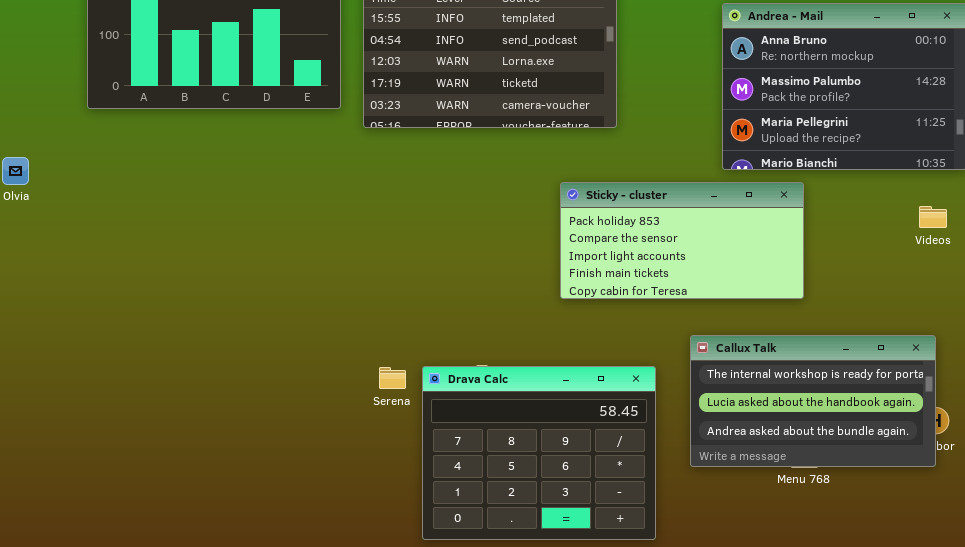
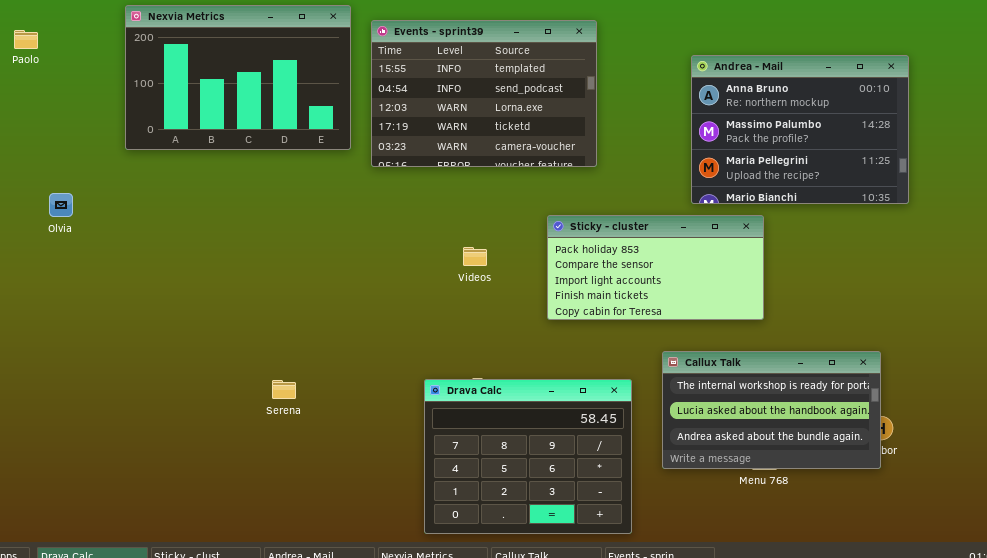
Videos: [919,206,947,228] -> [463,247,487,266], moved
Serena: [379,367,406,389] -> [272,380,296,399], moved

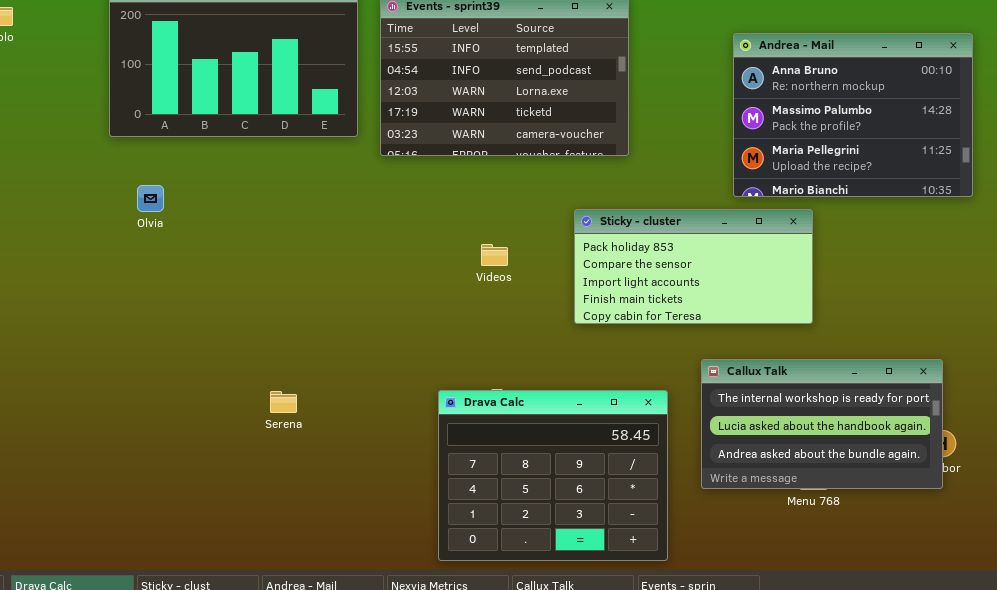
Olvia: [49,193,73,217] -> [137,185,164,212], moved

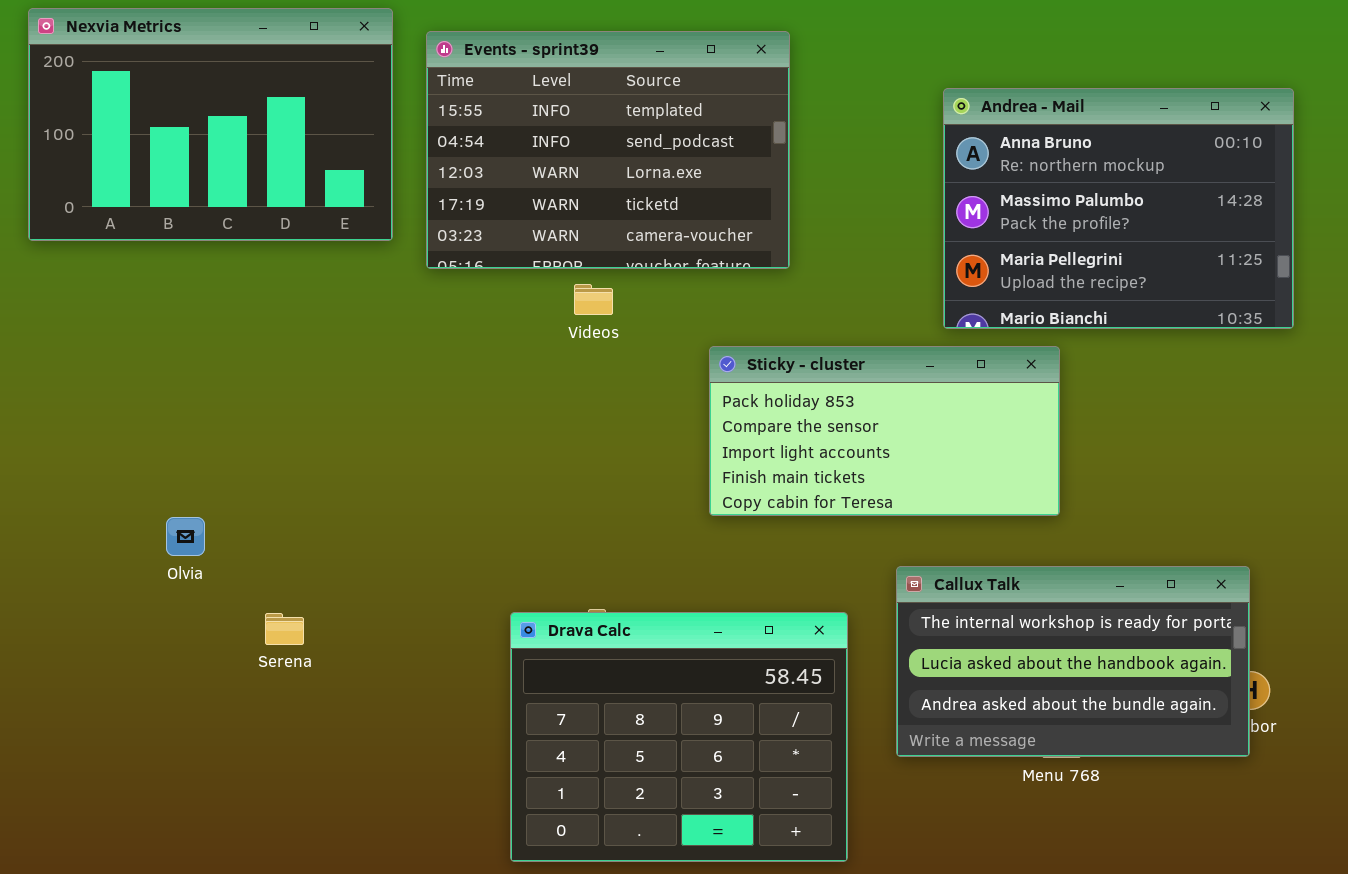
Olvia: [137,185,164,212] -> [166,517,205,556], moved
Videos: [481,244,508,266] -> [574,284,613,315], moved

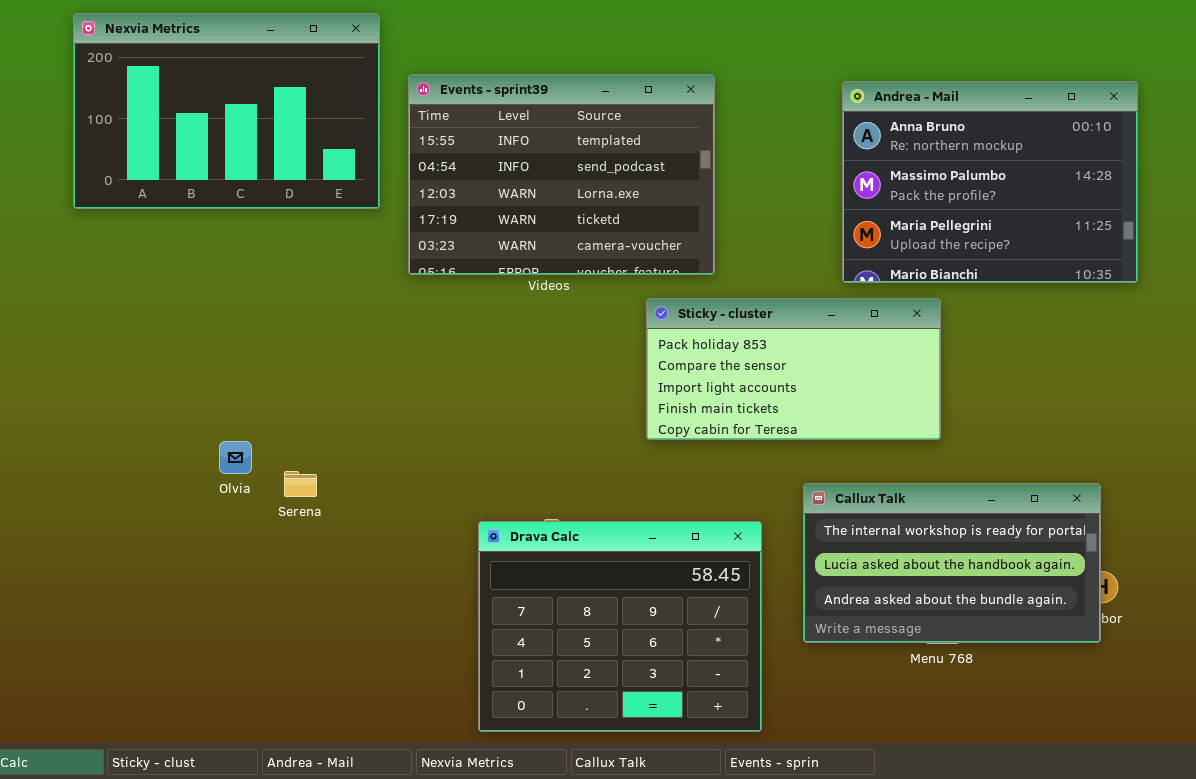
Events - sprint39: [426,31,790,269] -> [408,74,715,275], moved
Olvia: [166,517,205,556] -> [219,441,252,474], moved
Serena: [265,613,304,645] -> [284,471,317,497], moved

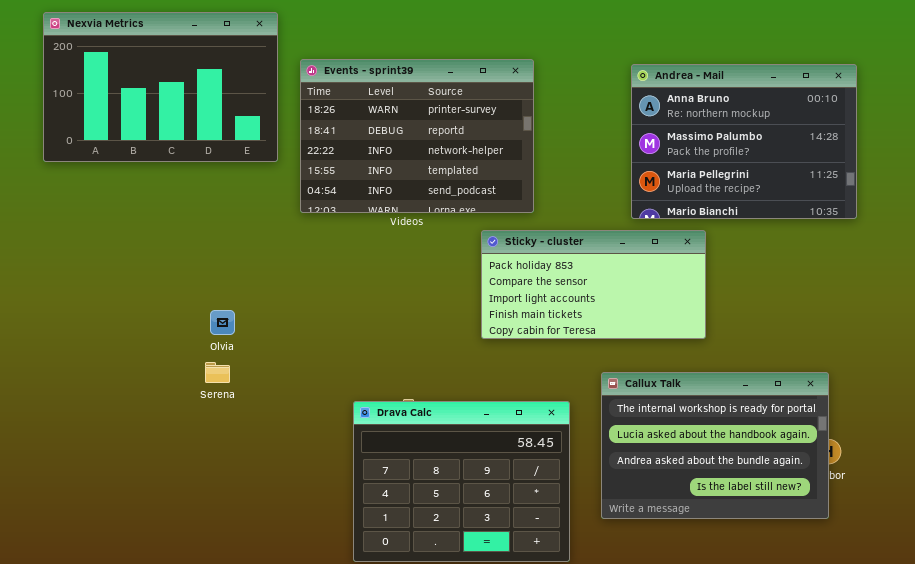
Events - sprint39: [408,74,715,275] -> [300,59,534,213], scrolled up 3 rows
Olvia: [219,441,252,474] -> [210,310,235,335], moved
Callux Talk: [803,483,1101,643] -> [601,372,829,519], resized

